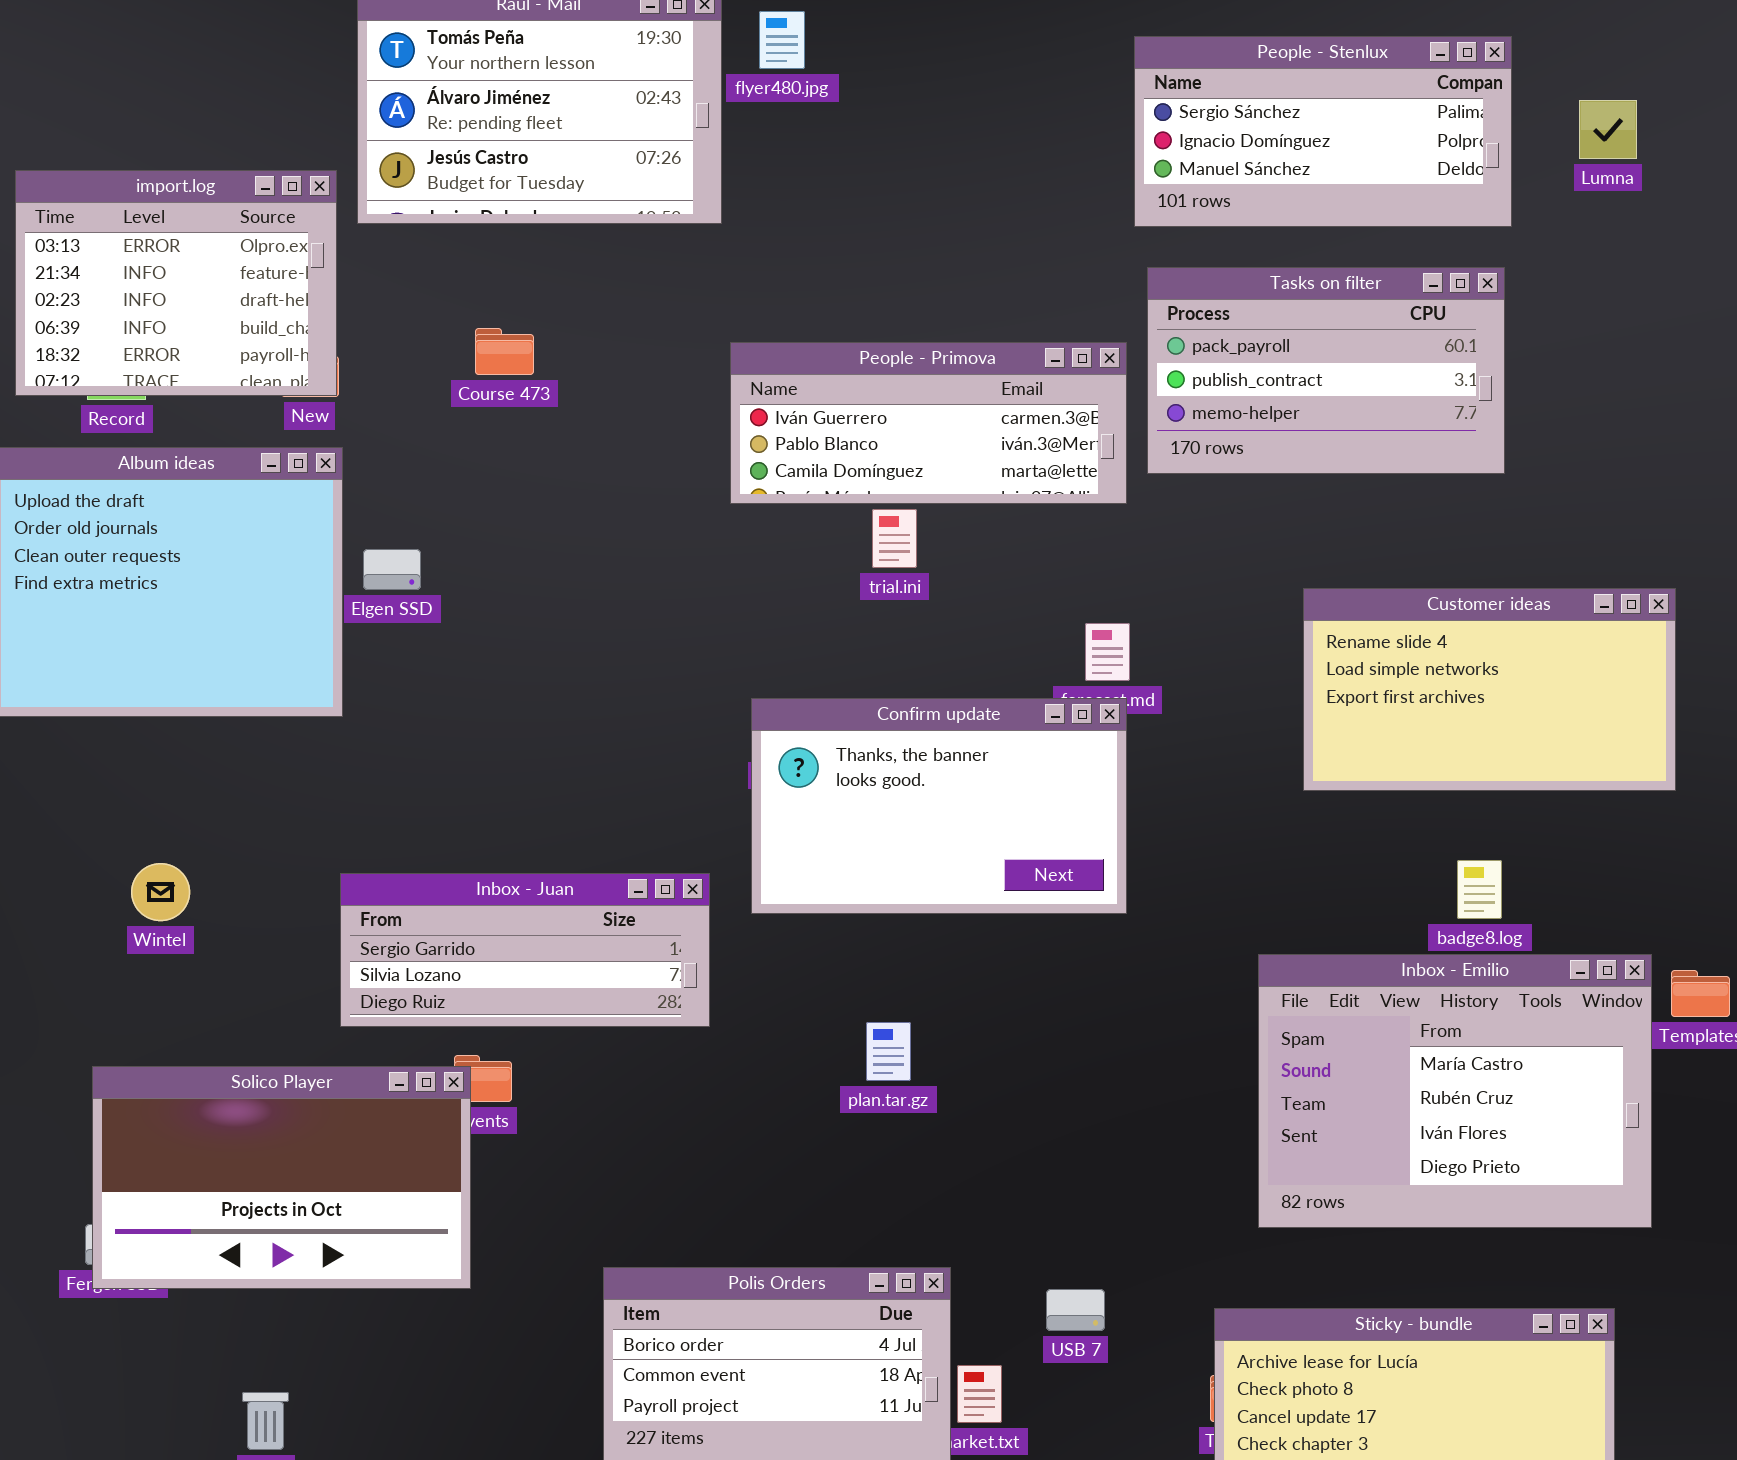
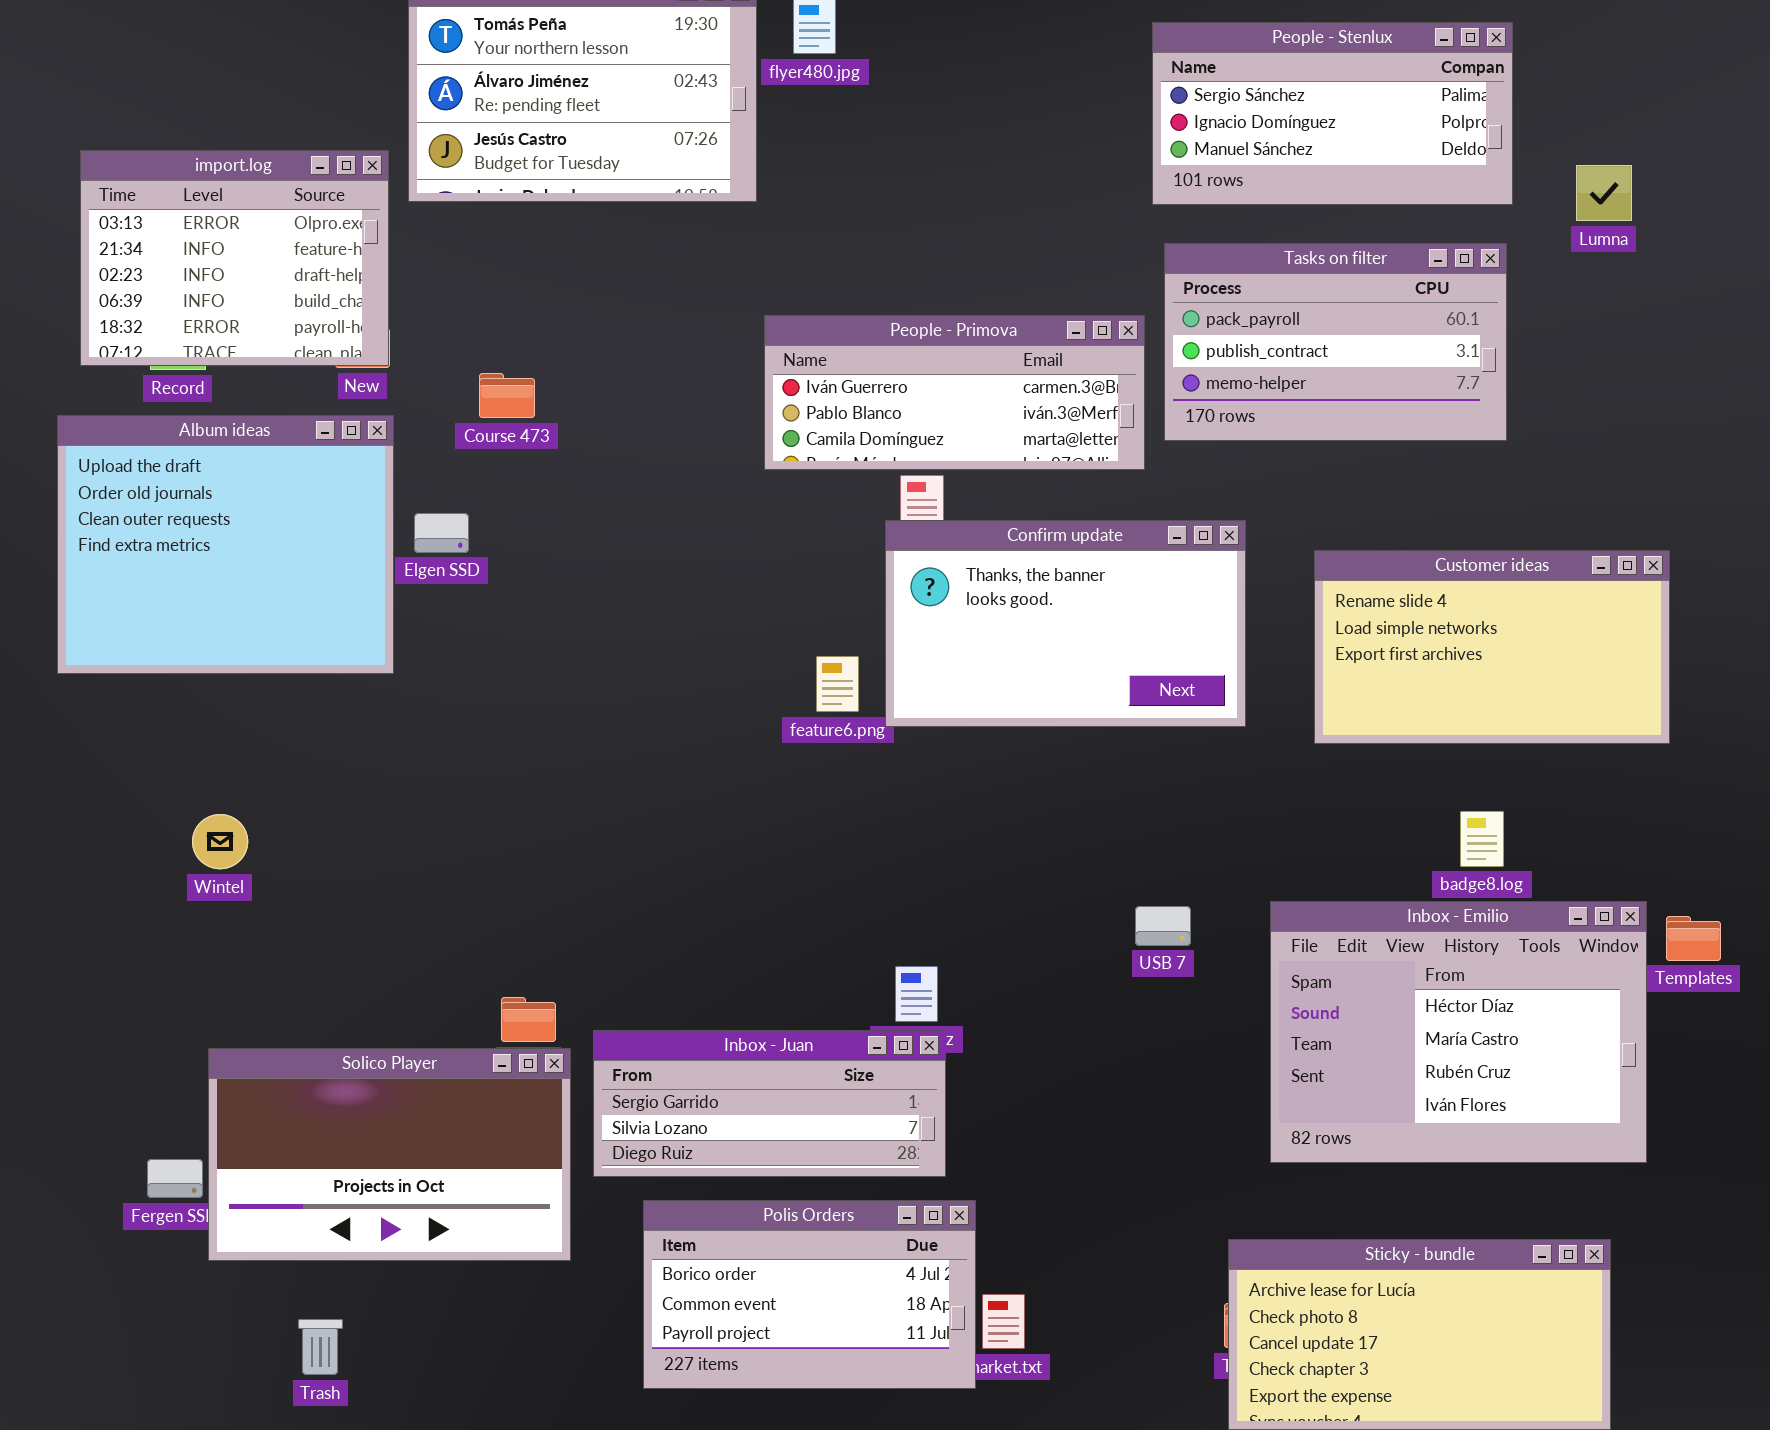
Lumna: [1579,100,1637,159] -> [1576,165,1632,221], moved
Course 473: [475,328,534,375] -> [479,373,535,418], moved
Confirm update: [751,698,1127,914] -> [885,520,1246,727], moved
Inbox - Juan: [340,873,710,1027] -> [593,1030,946,1177], moved
Inbox - Emilio: [1258,954,1652,1228] -> [1270,901,1647,1163], scrolled up 1 row
Solico Player: [92,1066,471,1289] -> [208,1048,571,1261], moved
USB 7: [1046,1289,1105,1331] -> [1135,906,1191,946], moved

